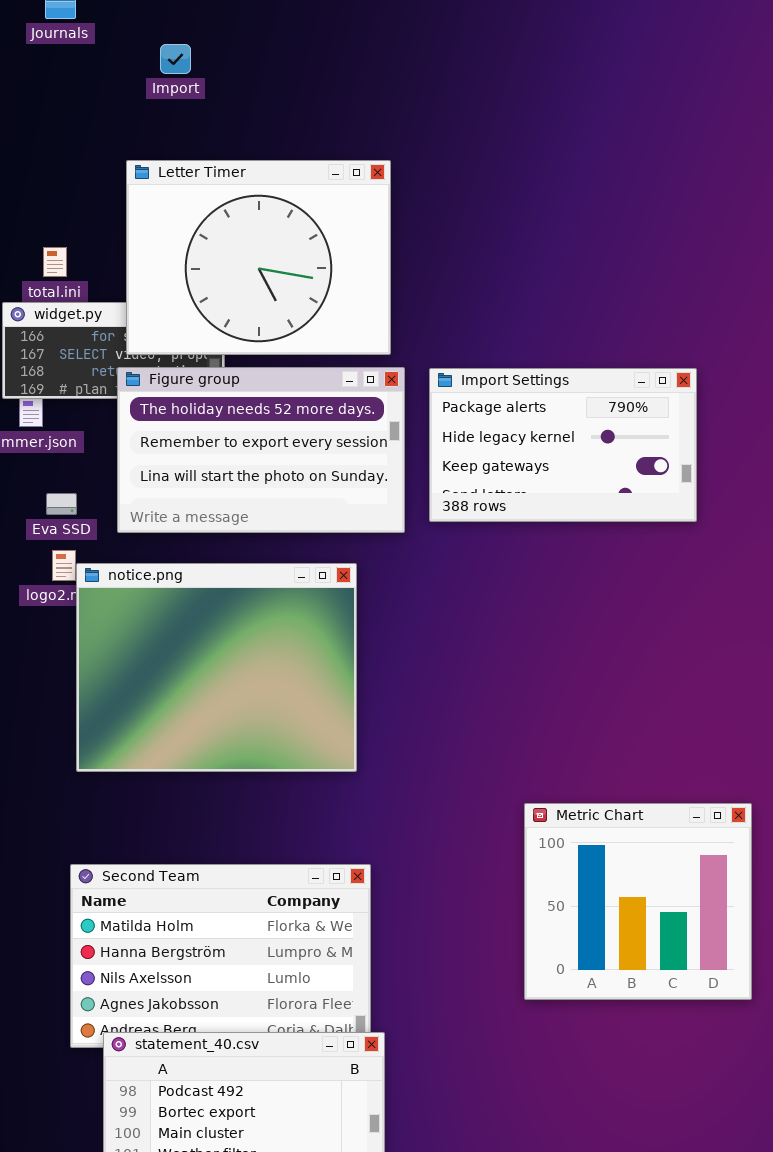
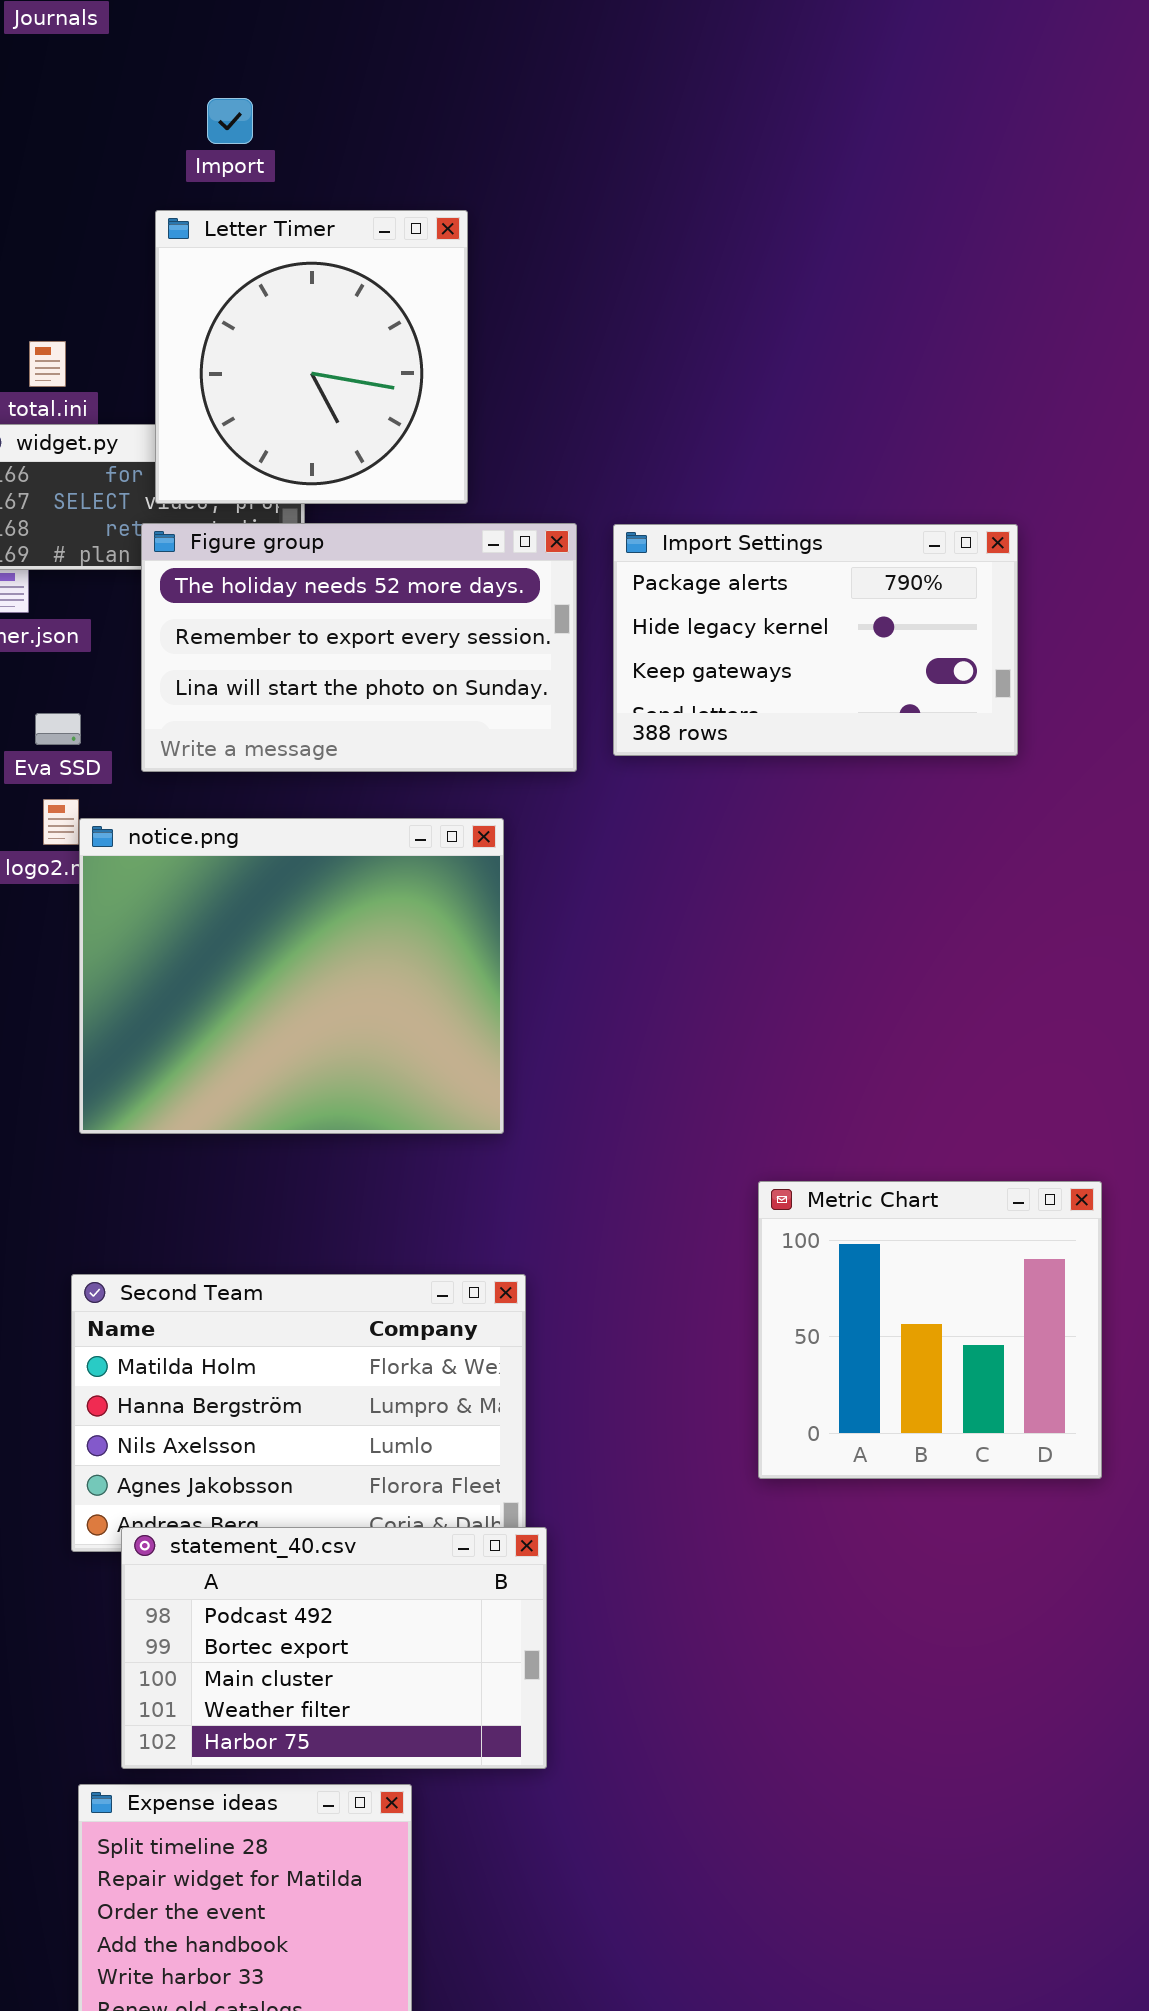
Import: [160,44,191,74] -> [207,98,253,144], moved
Letter Timer: [126,160,391,355] -> [155,210,468,504], resized

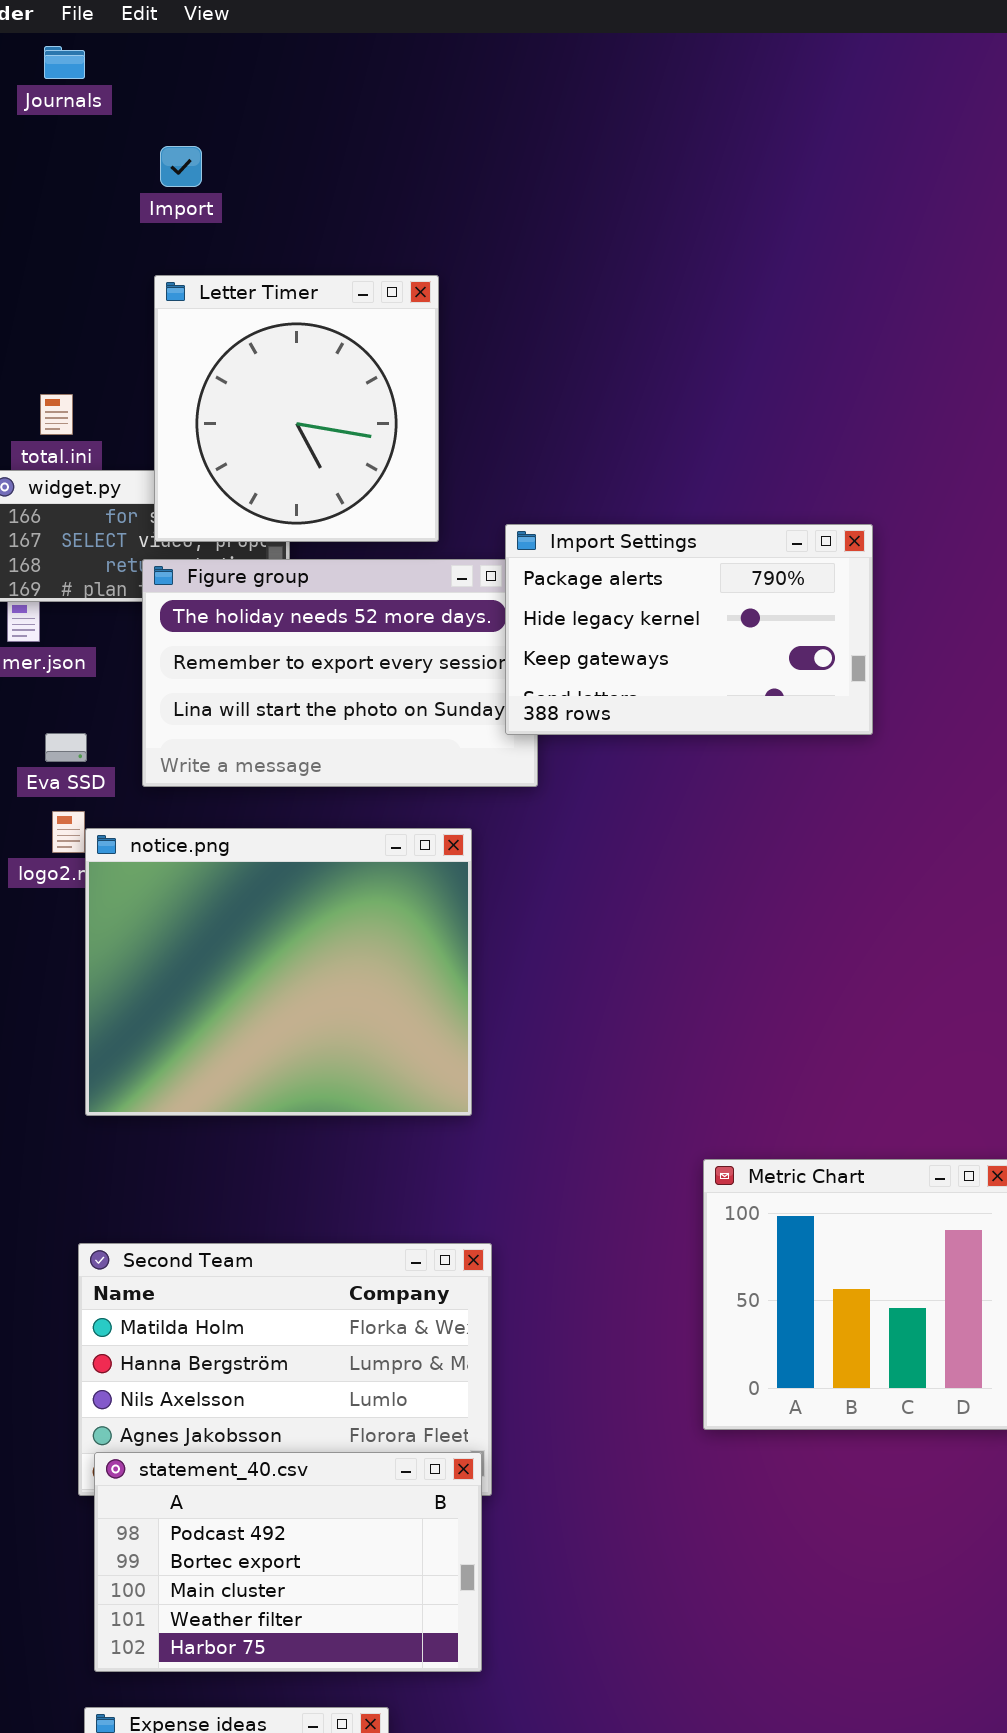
Import: [207,98,253,144] -> [160,146,202,187], moved
Import Settings: [613,524,1018,756] -> [505,524,873,735], moved
statement_40.csv: [121,1527,547,1769] -> [94,1452,482,1672], moved

